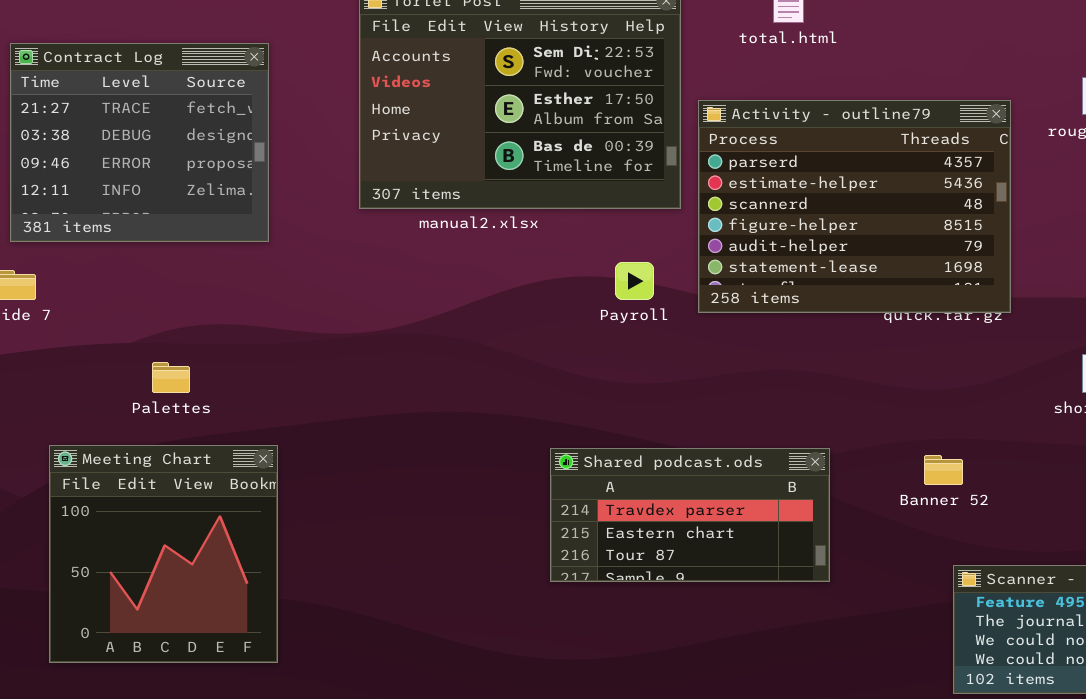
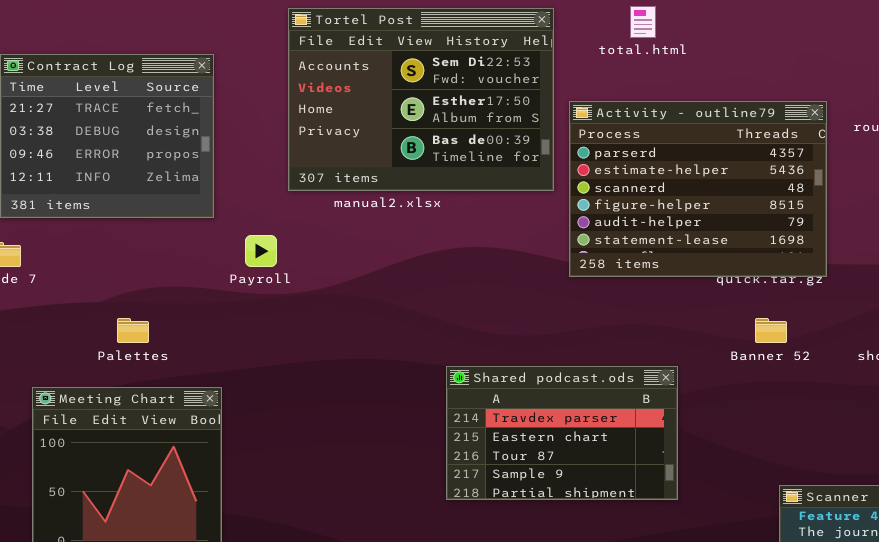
Payroll: [615,262,654,300] -> [245,235,277,267], moved
Shared podcast.ods: [550,448,830,582] -> [446,366,678,500], resized
Banner 52: [924,455,963,485] -> [755,318,787,343], moved

